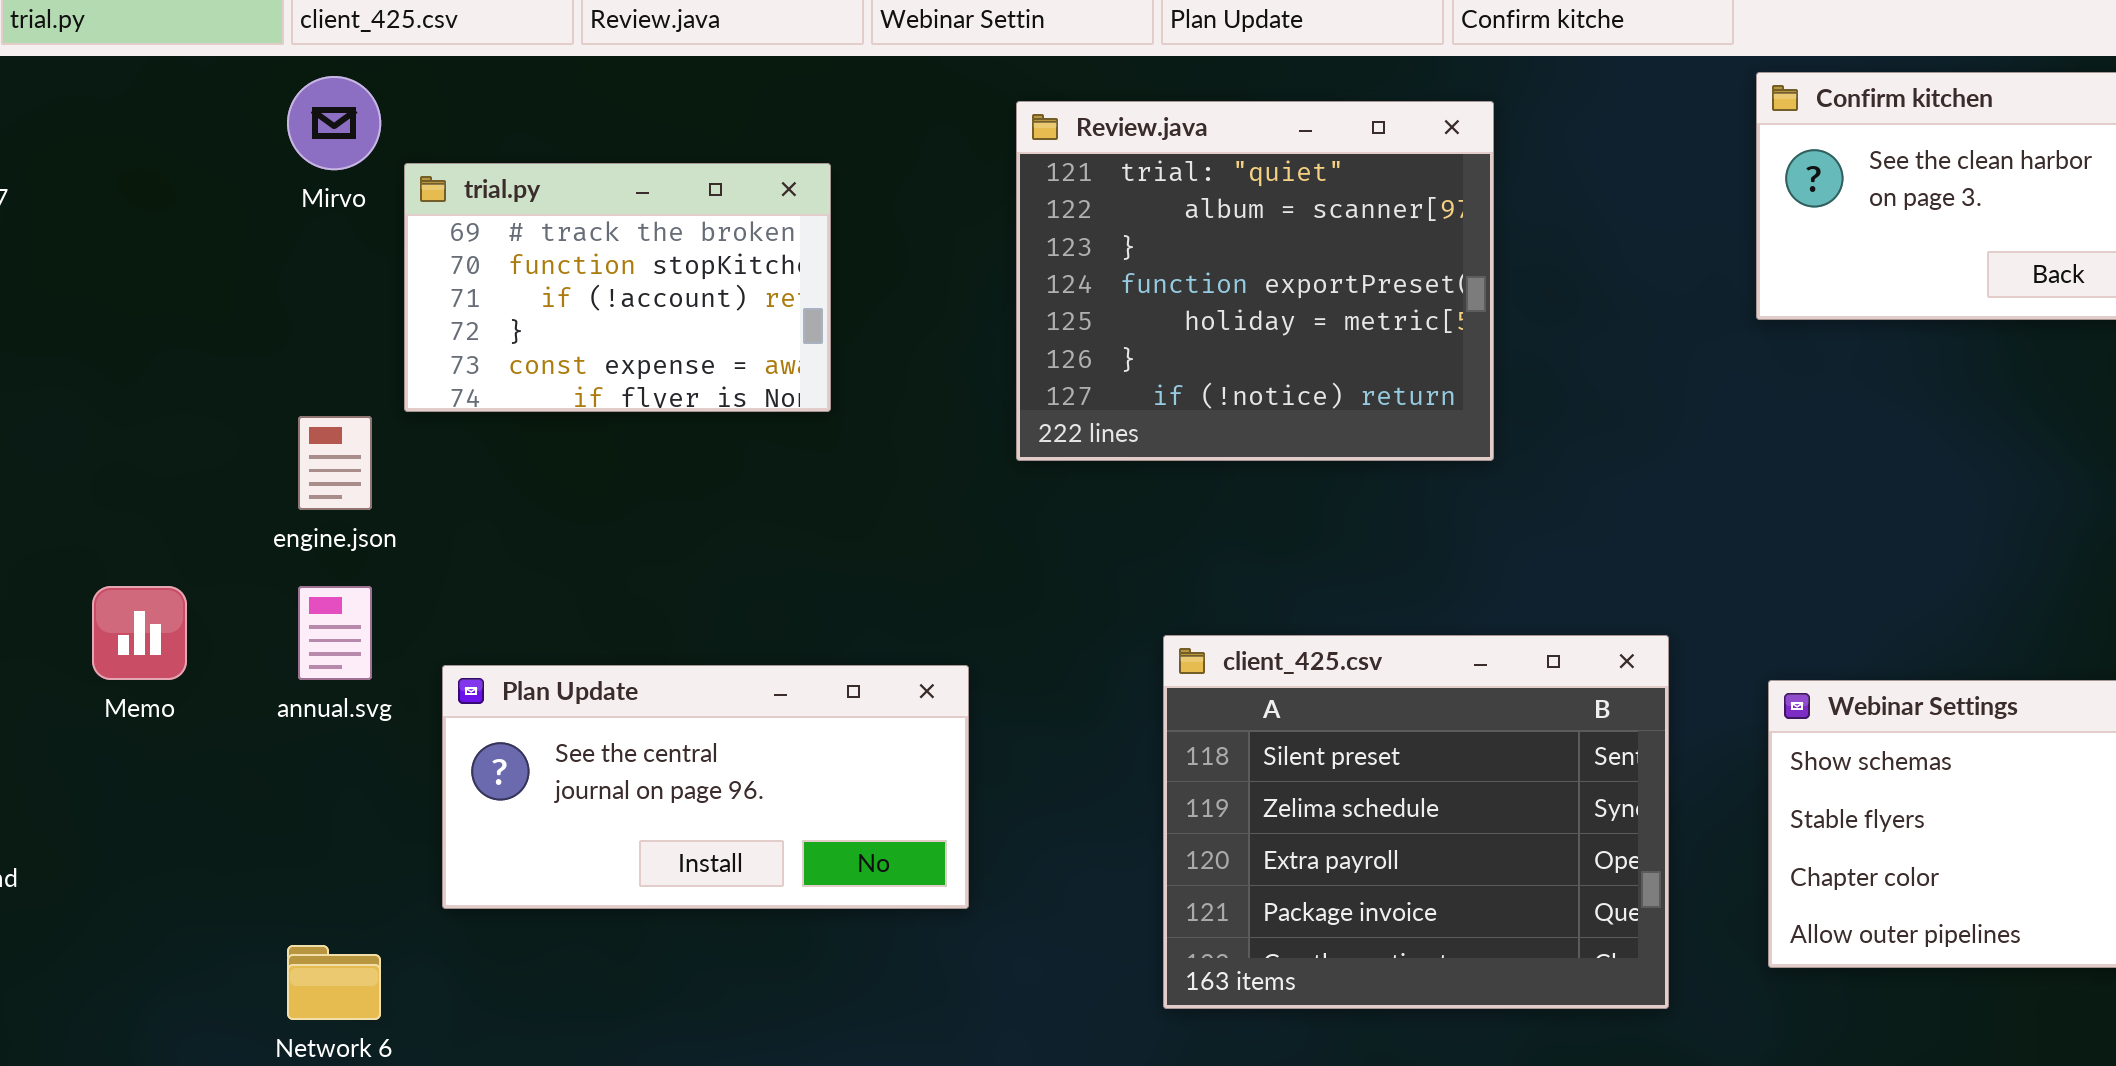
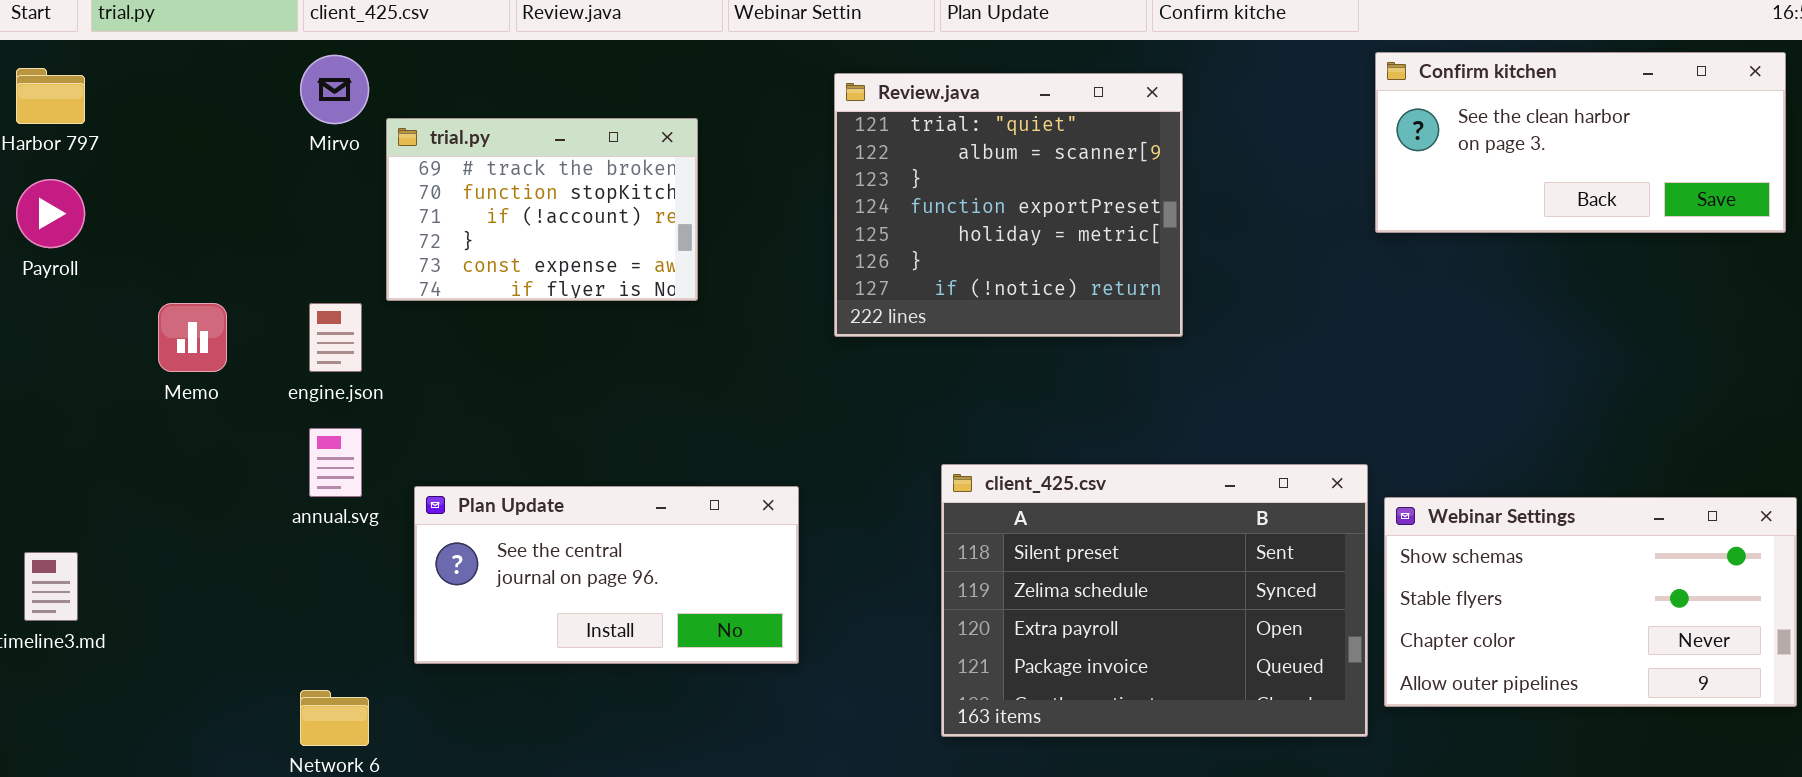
Memo: [92,586,187,680] -> [158,303,227,372], moved
client_425.csv: [1163,635,1669,1009] -> [941,464,1368,737], resized

